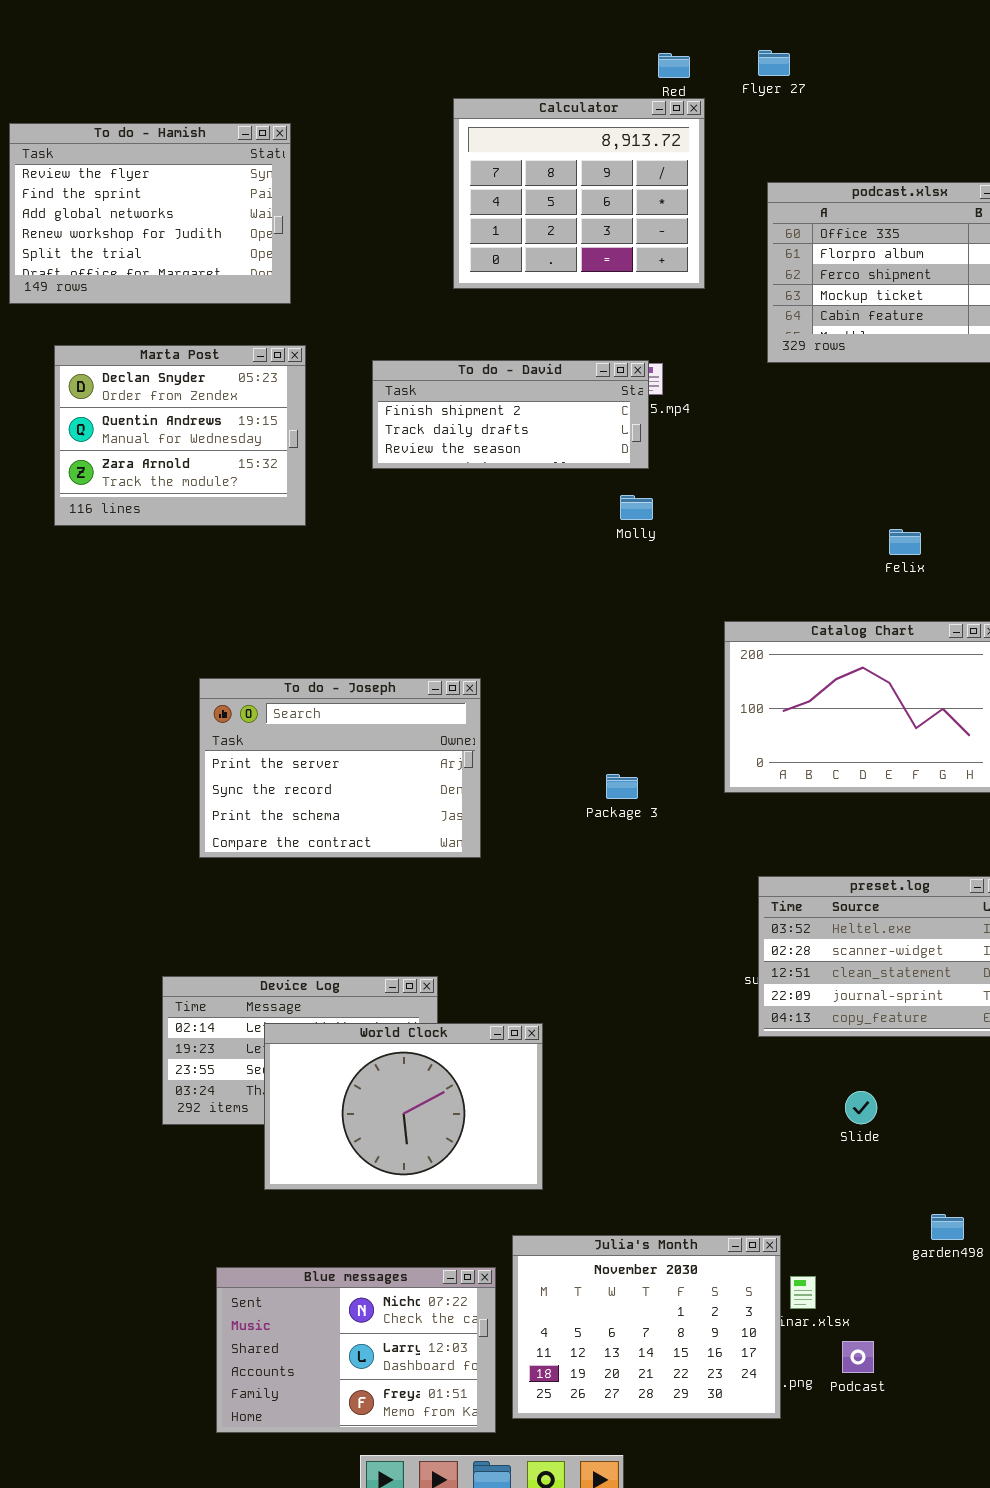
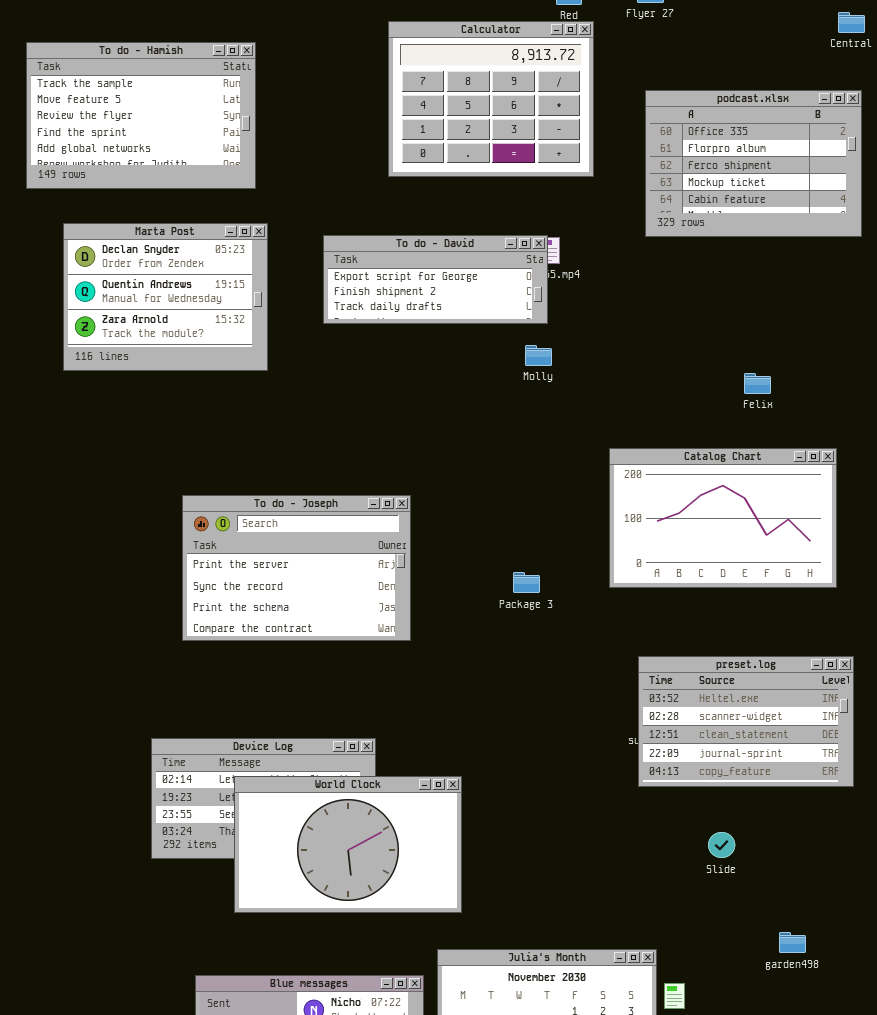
To do - Hamish: [9,123,291,304] -> [26,42,256,189], scrolled up 2 rows
To do - David: [372,360,649,469] -> [323,235,548,324], scrolled up 1 row

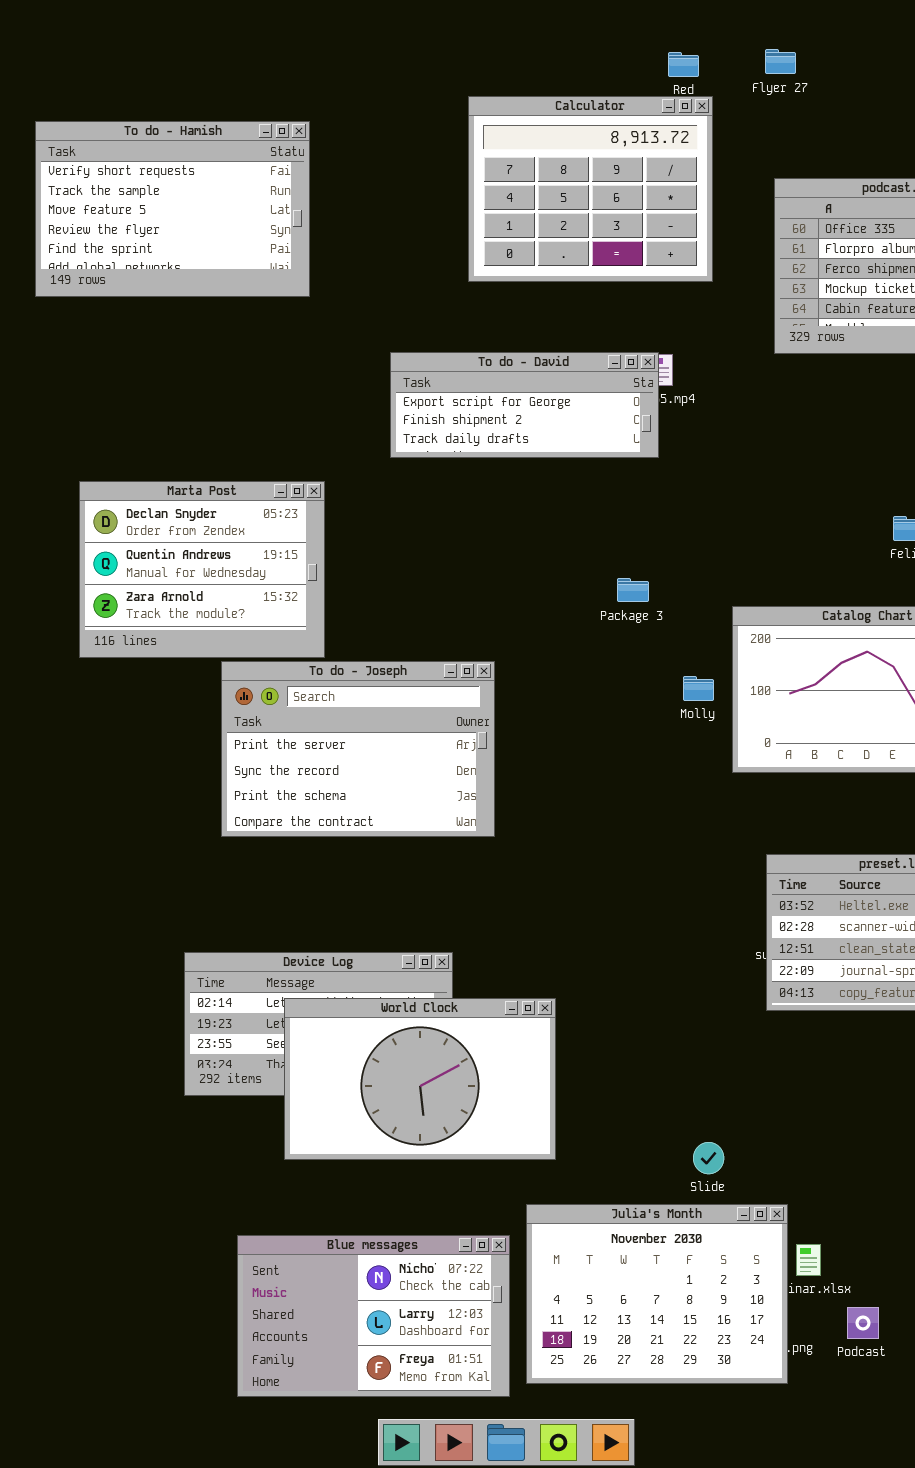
To do - Hamish: [26,42,256,189] -> [35,121,310,297], scrolled up 1 row
Marta Post: [63,223,268,371] -> [79,481,325,658], moved
Molly: [525,345,552,366] -> [683,676,714,701], moved
Package 3: [513,572,540,593] -> [617,578,649,602], moved
Slide: [708,832,735,858] -> [693,1142,724,1174], moved

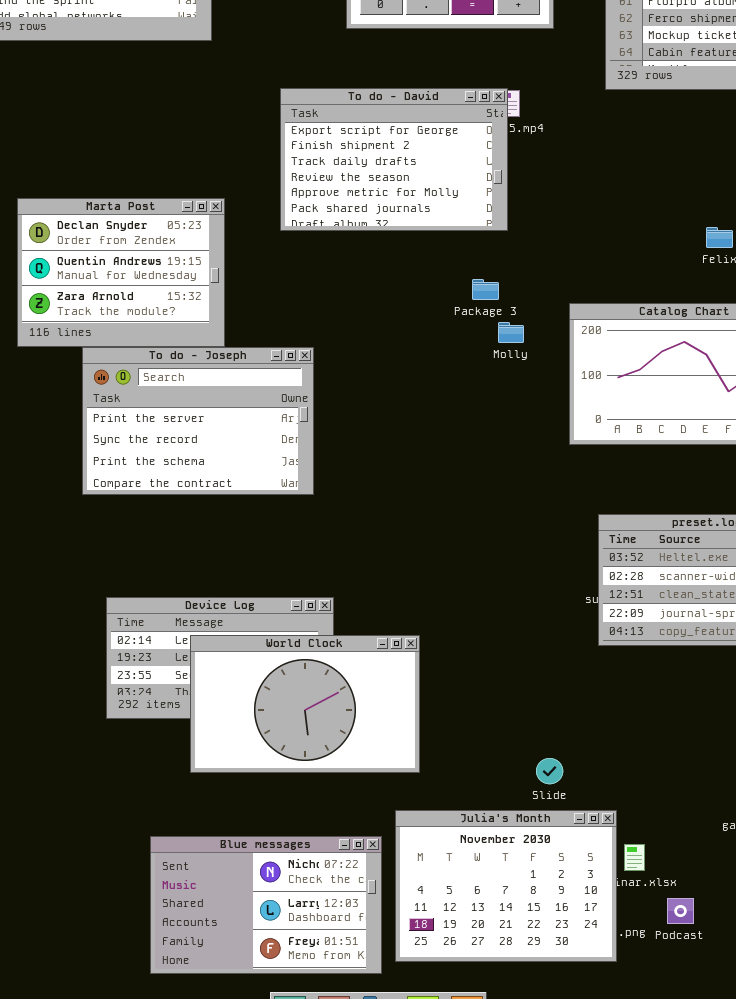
To do - David: [390,352,659,458] -> [280,88,508,231], resized
To do - Joseph: [221,661,495,837] -> [82,347,314,495], moved
Molly: [683,676,714,701] -> [498,322,524,343], moved

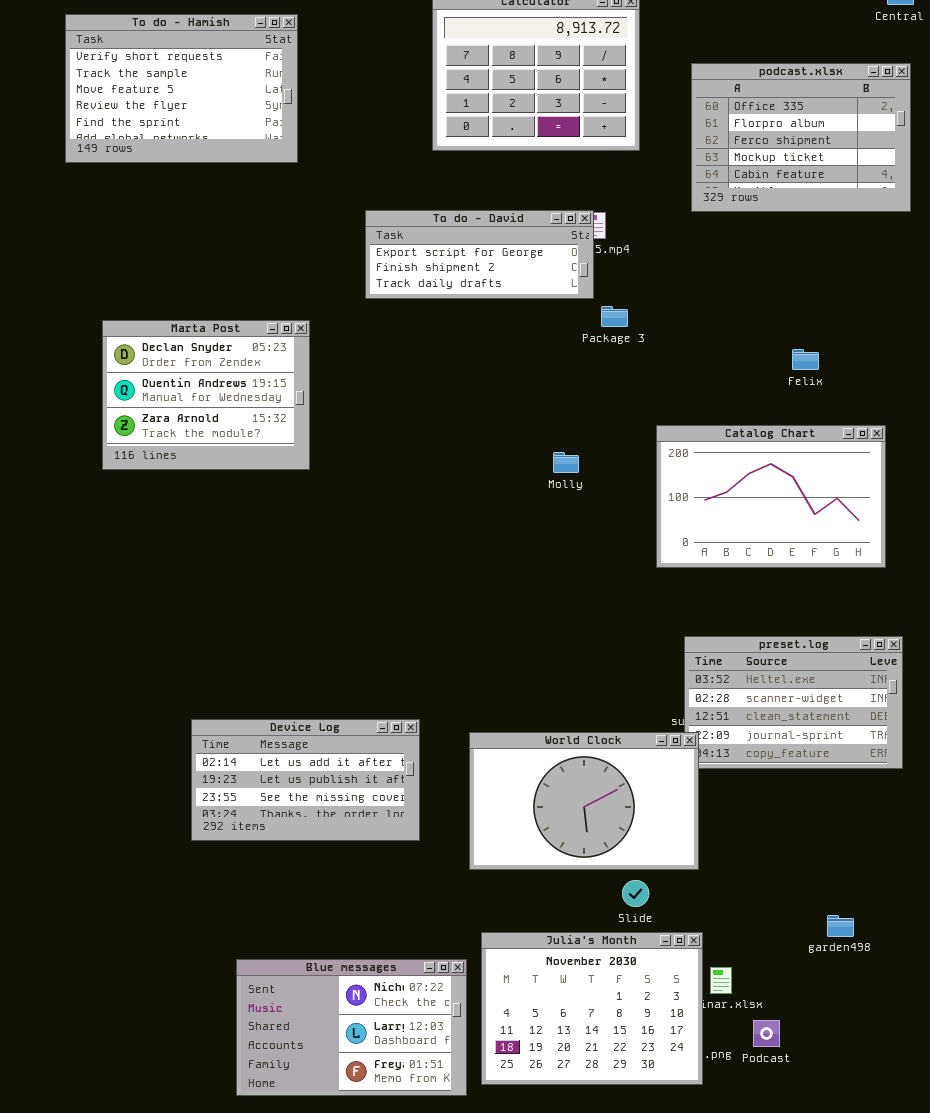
To do - David: [280,88,508,231] -> [365,210,594,299], resized
Package 3: [472,279,499,300] -> [601,306,628,327], moved
Molly: [498,322,524,343] -> [553,452,579,473], moved
To do - Joseph: [82,347,314,495] -> none, closed
World Clock: [190,635,420,773] -> [469,732,699,870], moved

